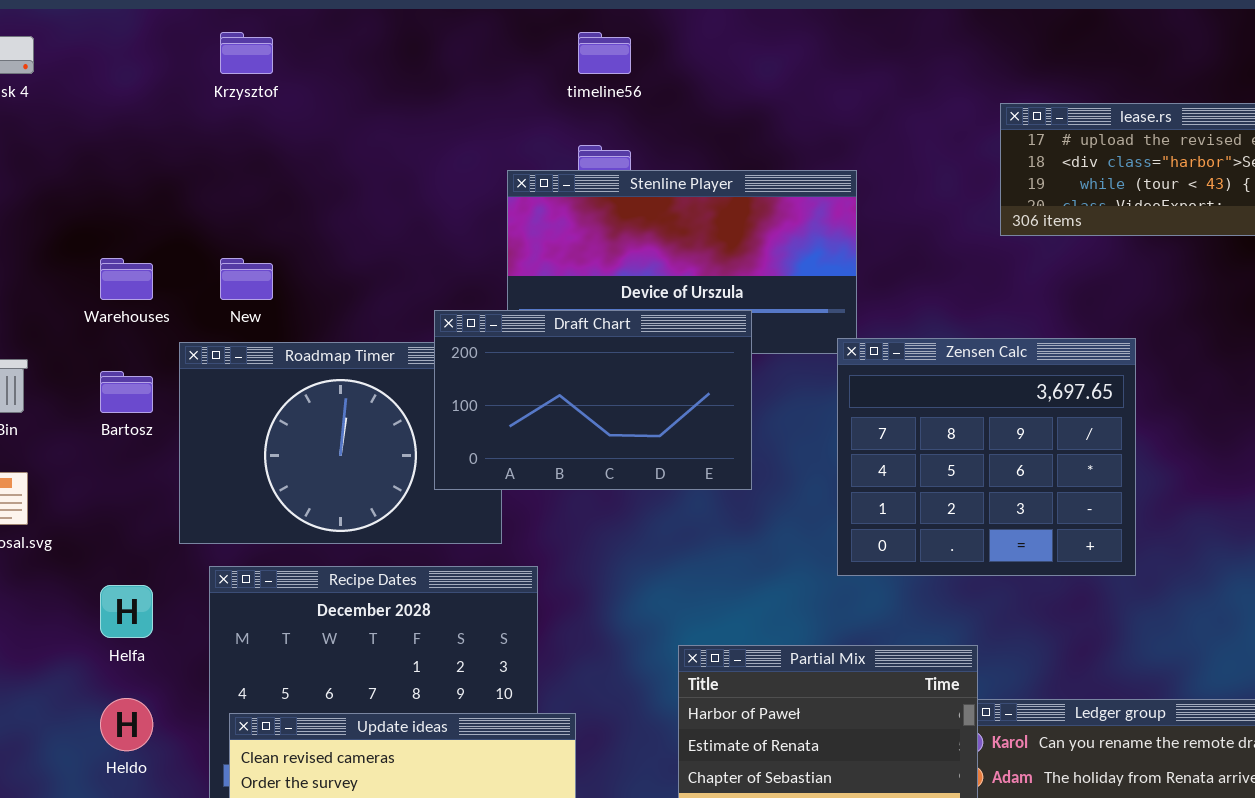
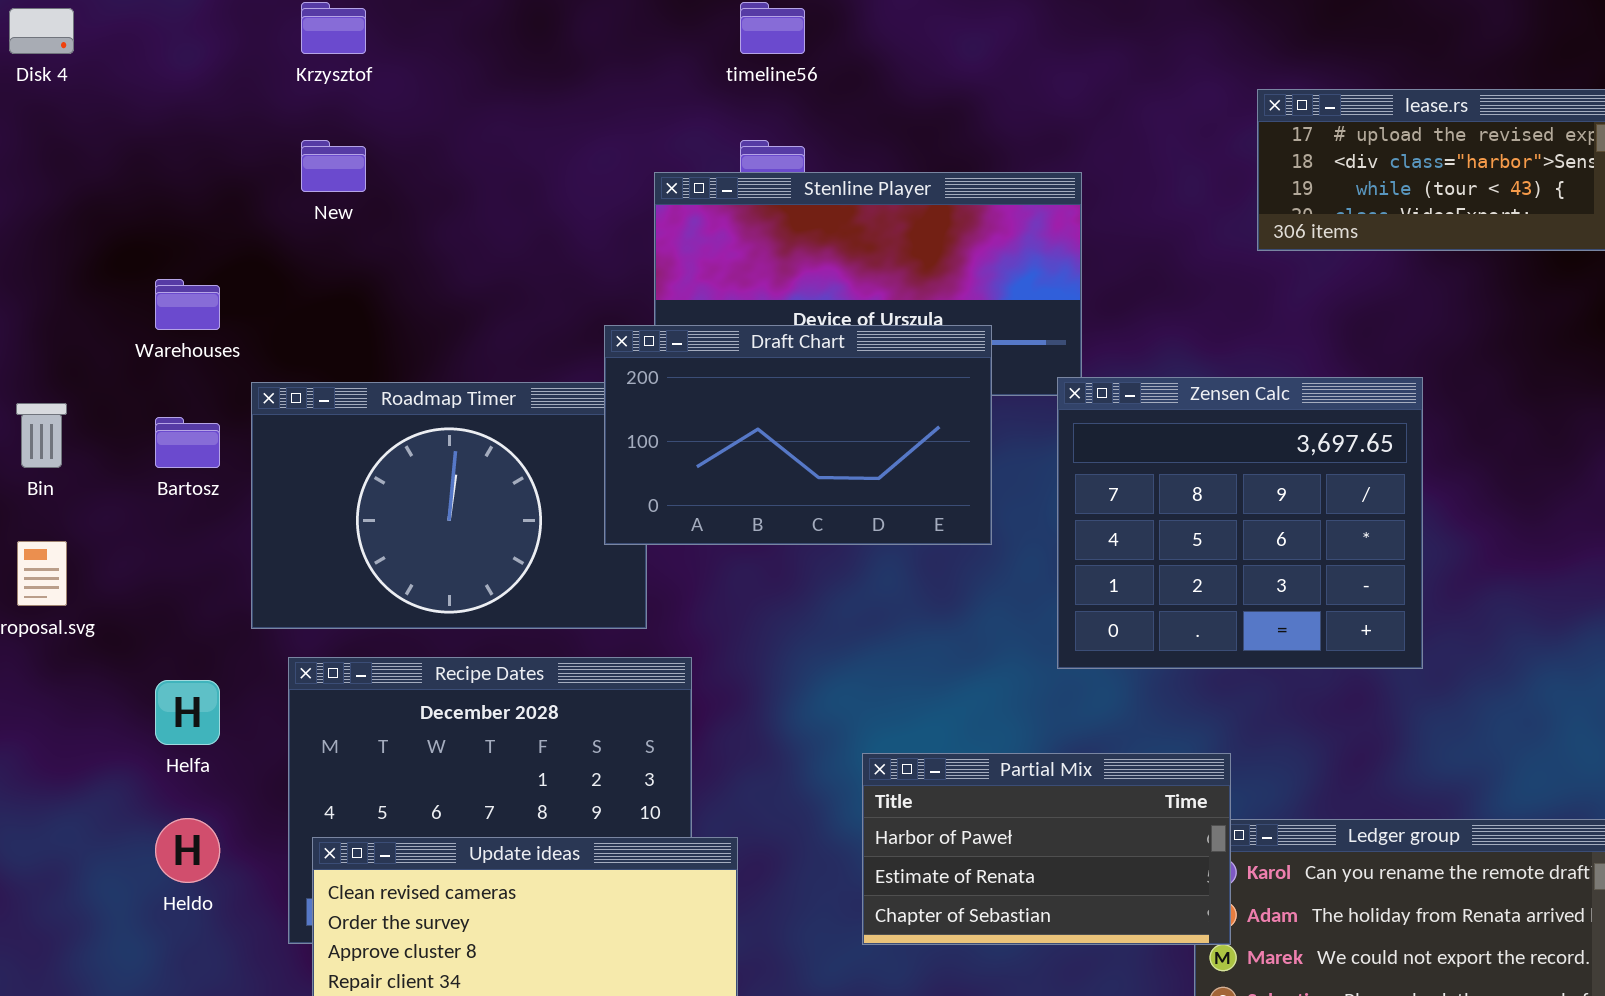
New: [220,258,273,300] -> [301,140,366,192], moved
Draft Chart: [434,310,752,490] -> [604,325,992,545], moved

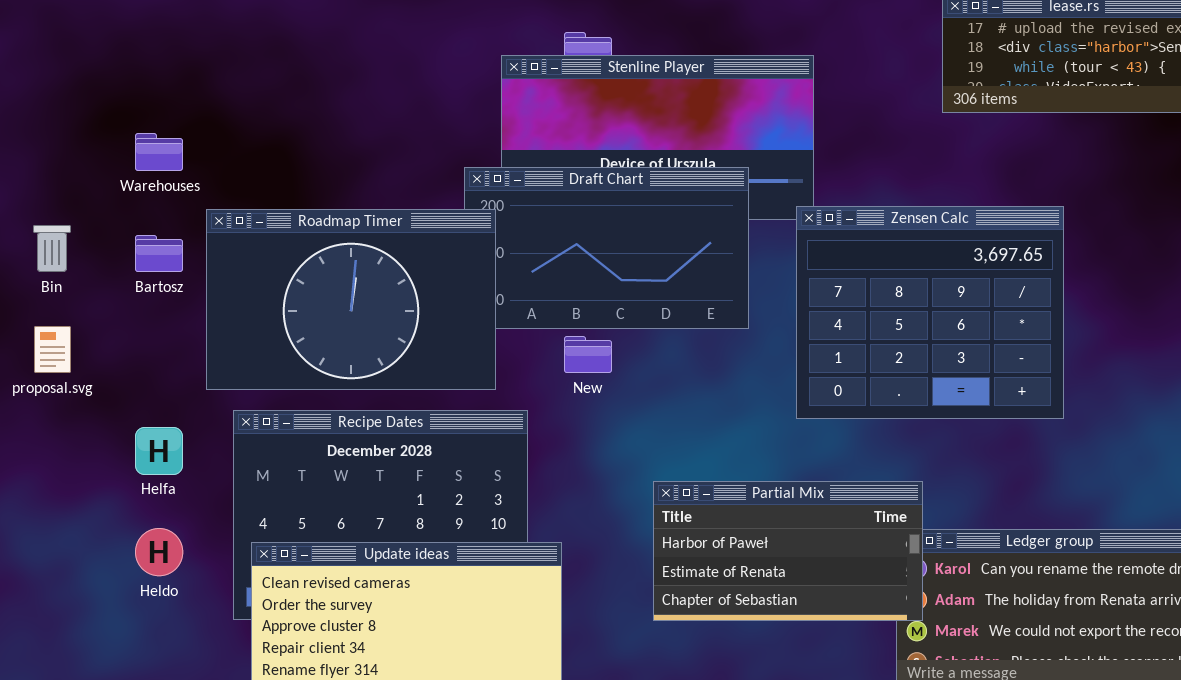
New: [301,140,366,192] -> [564,336,612,373], moved
Roadmap Timer: [251,382,647,629] -> [206,209,496,390], raised

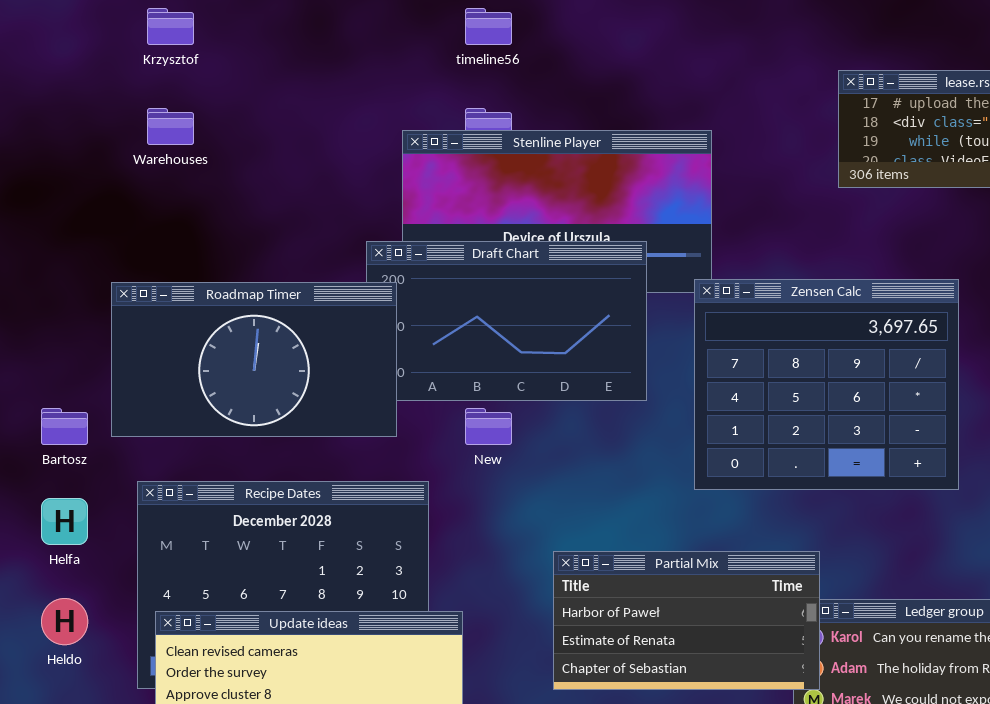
Warehouses: [135,133,183,171] -> [147,108,194,145], moved
Roadmap Timer: [206,209,496,390] -> [111,282,397,437], resized
Bartosz: [135,235,183,272] -> [41,408,88,445], moved

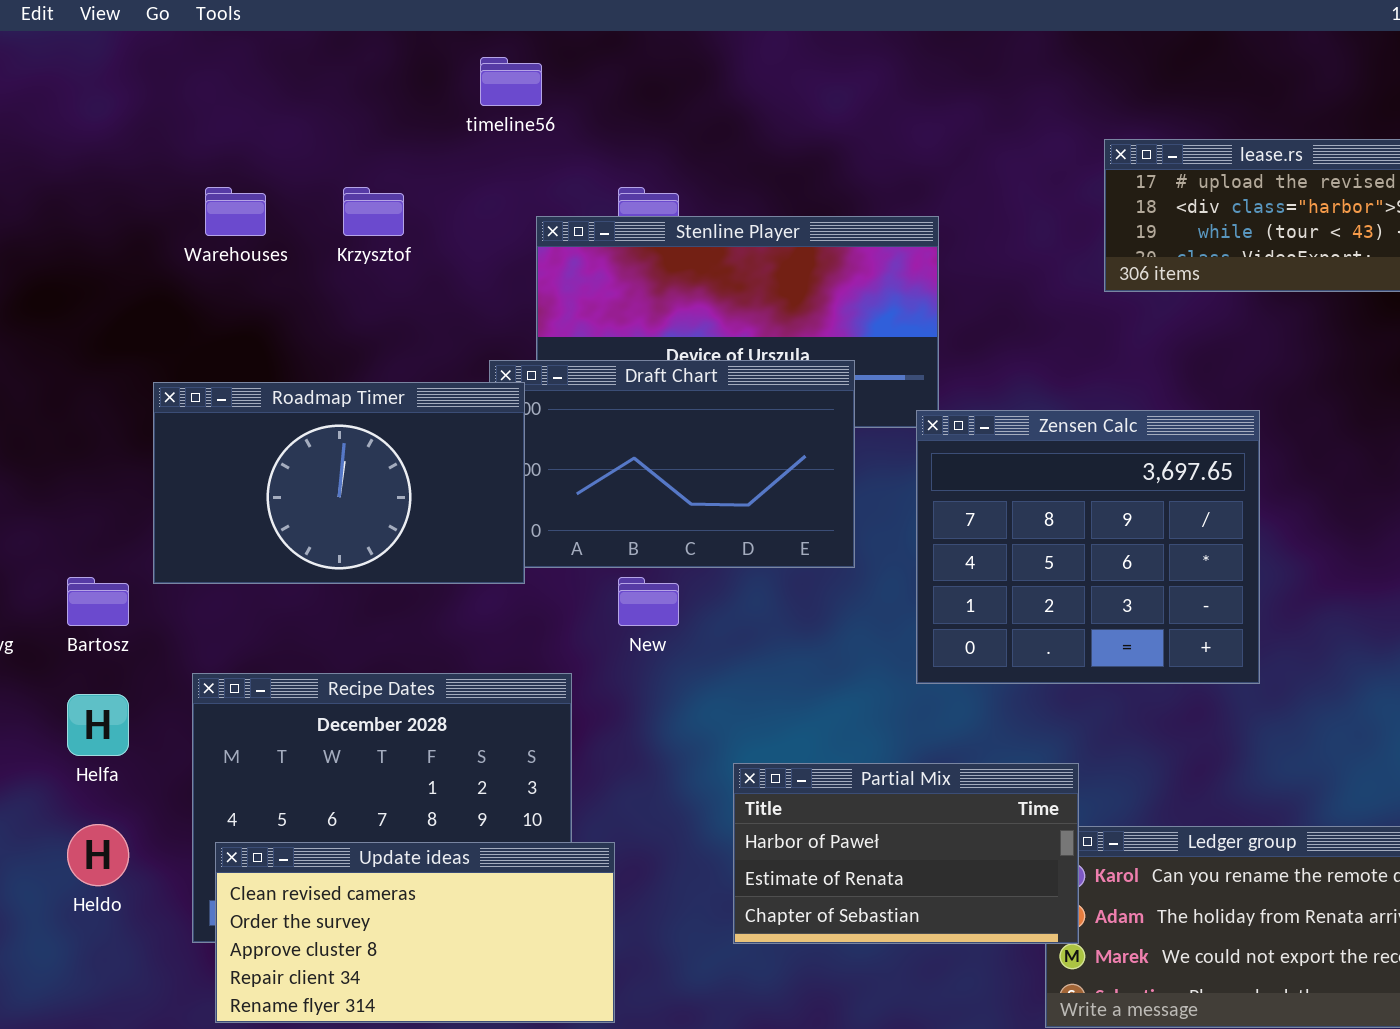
Krzysztof: [147,8,194,45] -> [343,187,404,236], moved
timeline56: [465,8,512,45] -> [480,57,542,106], moved
Roadmap Timer: [111,282,397,437] -> [153,382,525,584], moved

